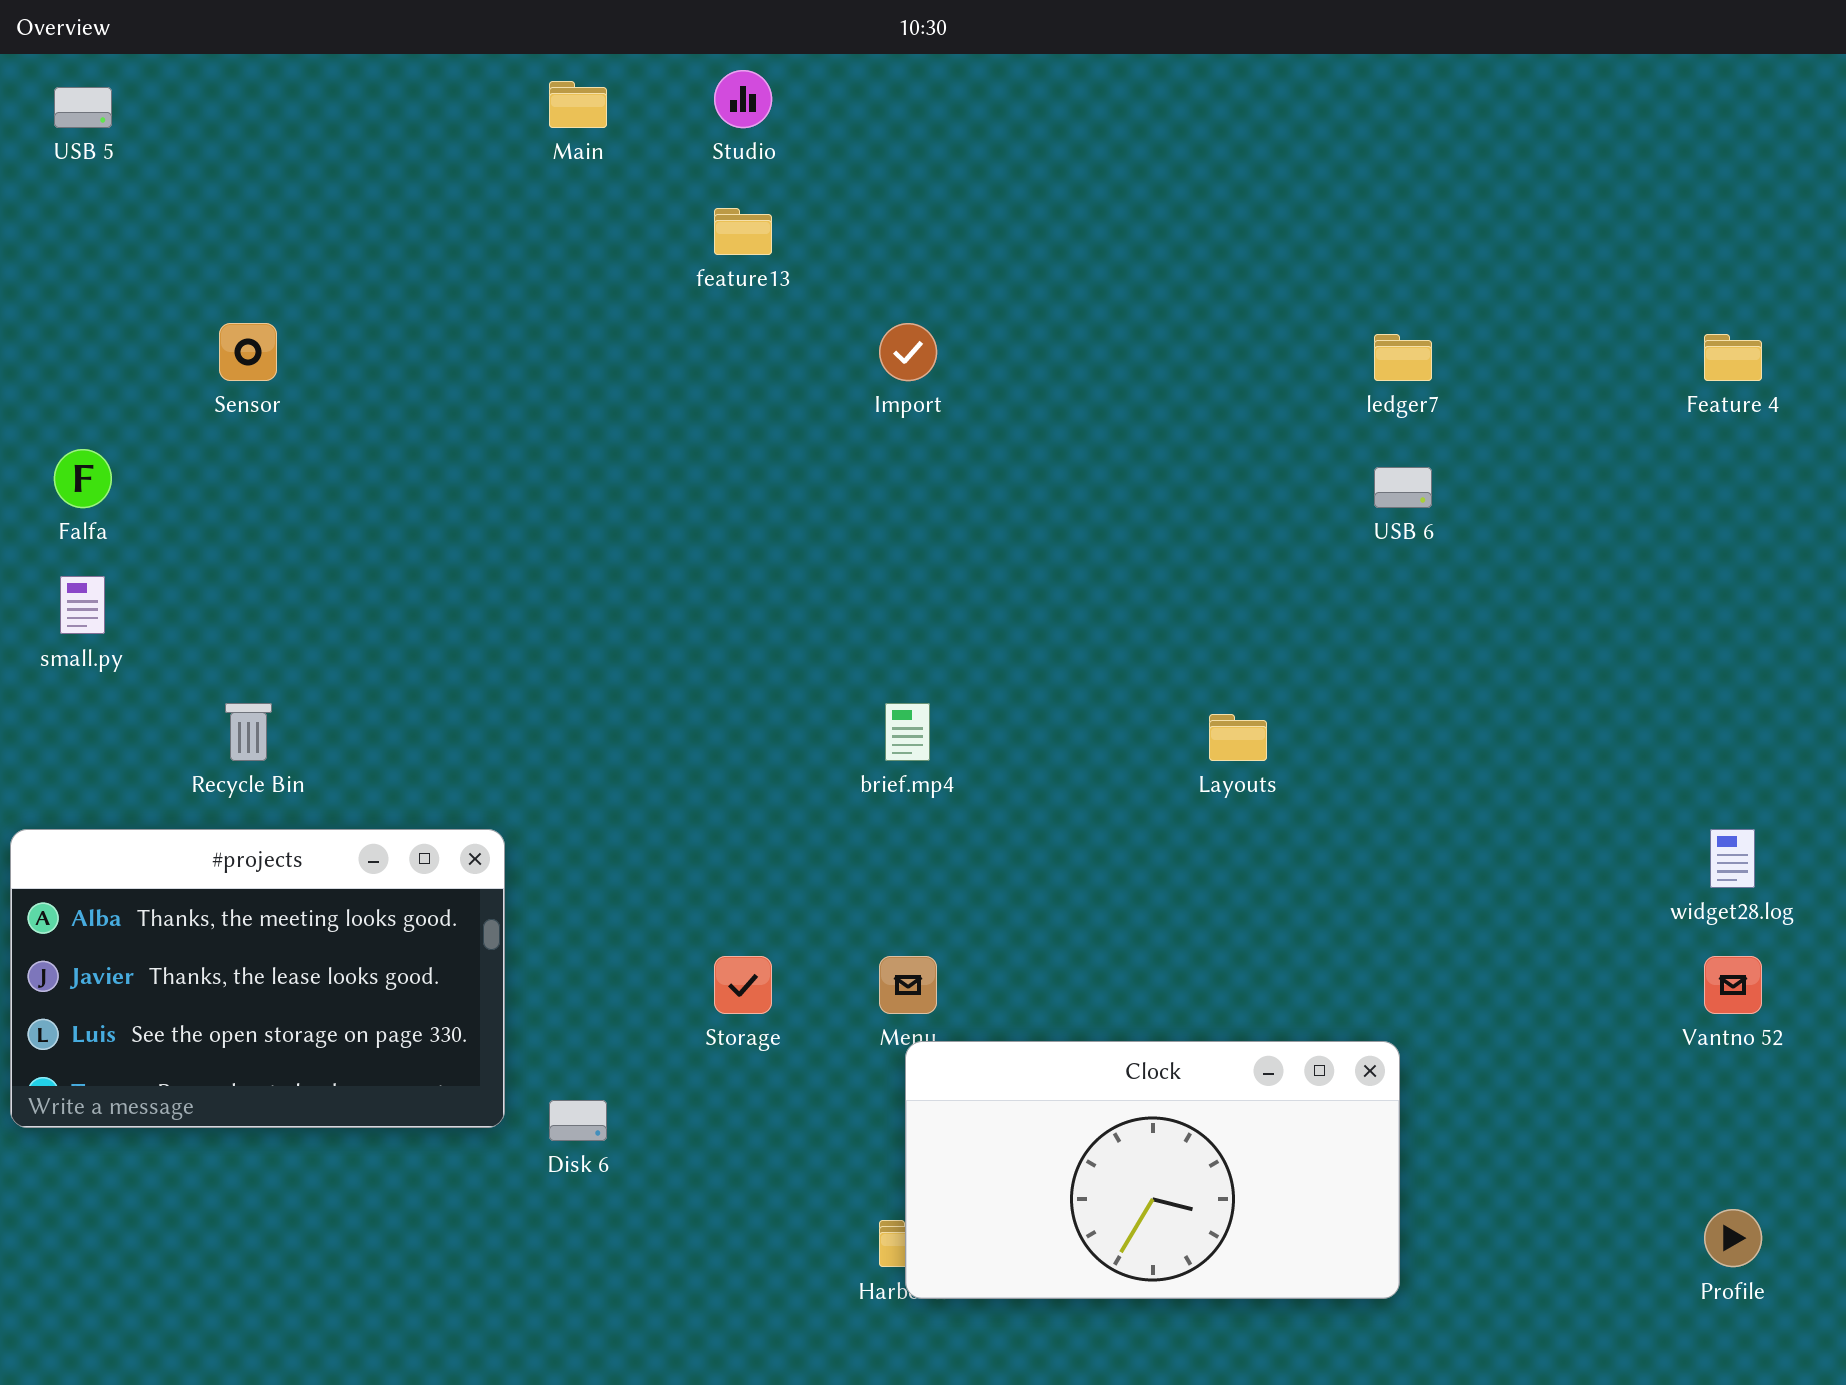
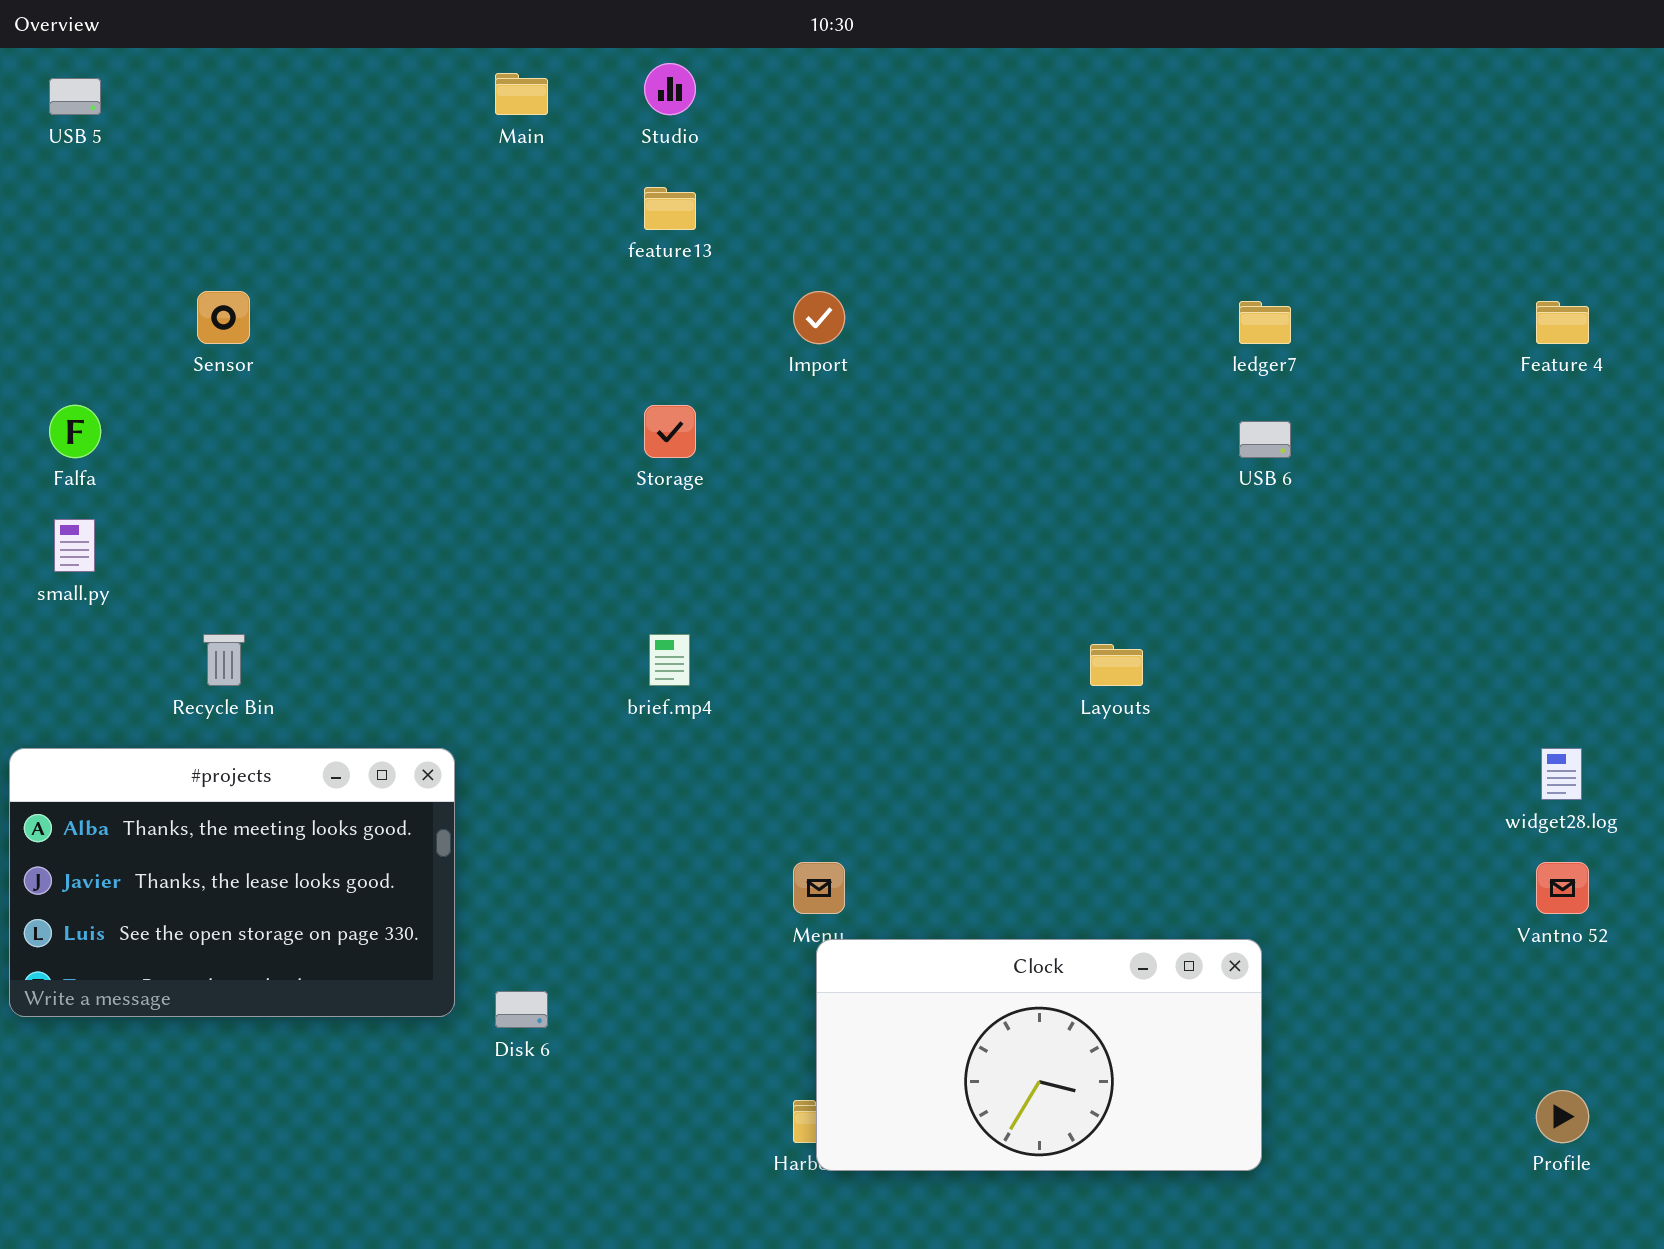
brief.mp4: [885,703,930,761] -> [649,634,690,686], moved
Storage: [714,956,772,1014] -> [644,405,696,458], moved

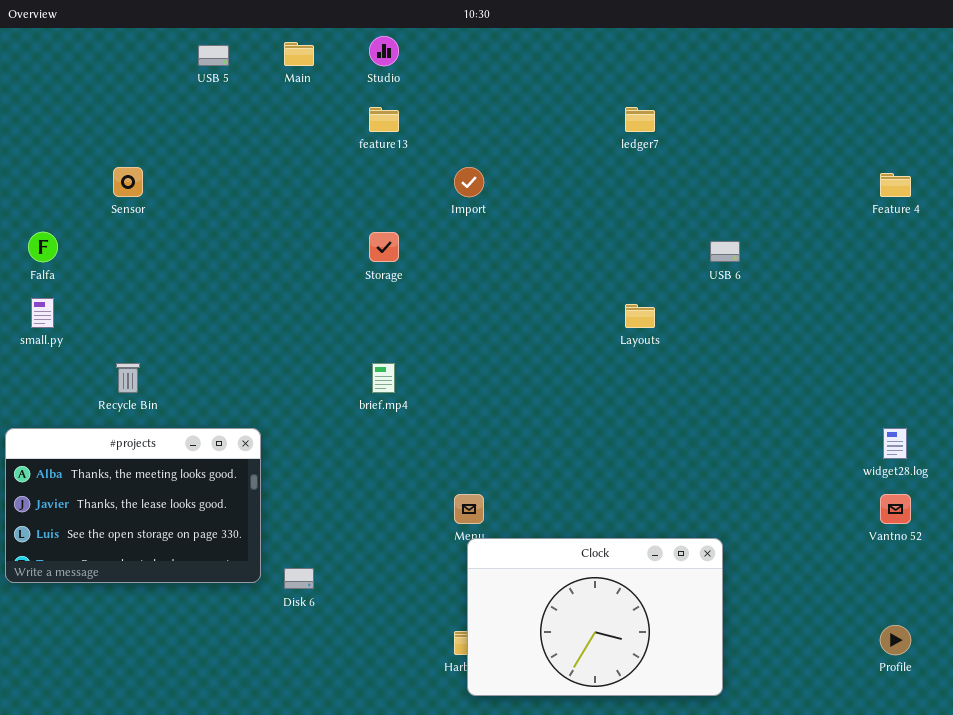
USB 5: [49,78,101,115] -> [198,45,229,66], moved
ledger7: [1239,301,1291,344] -> [625,107,655,132], moved
Layouts: [1090,644,1143,686] -> [625,304,655,328], moved
Clock: [816,939,1262,1171] -> [467,538,723,696], resized

